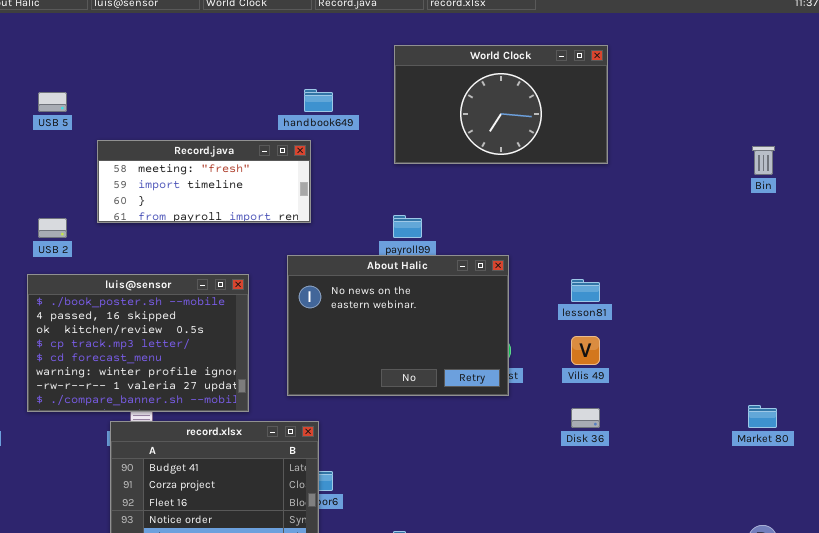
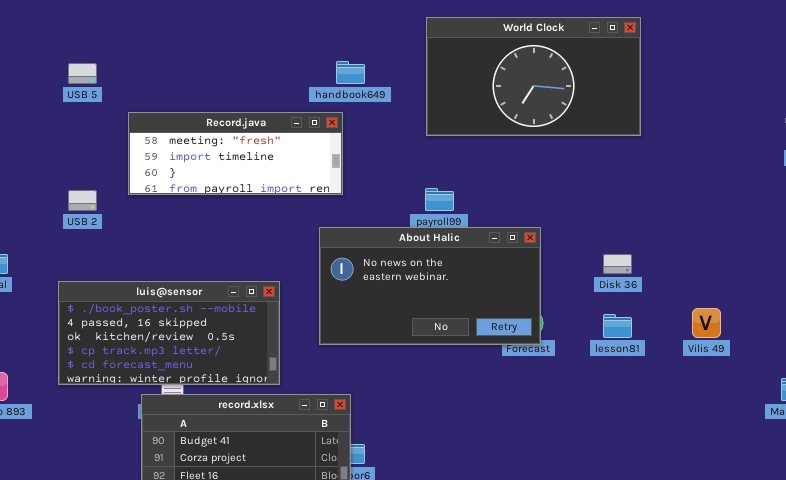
About Halic: [287,255,509,396] -> [319,227,541,345], resized
luis@sensor: [27,274,249,412] -> [58,281,280,385], resized
lesson81: [571,279,600,302] -> [603,314,632,338], moved
Vilis 49: [571,336,600,365] -> [692,308,721,338], moved
Disk 36: [571,408,600,428] -> [603,254,632,274], moved

